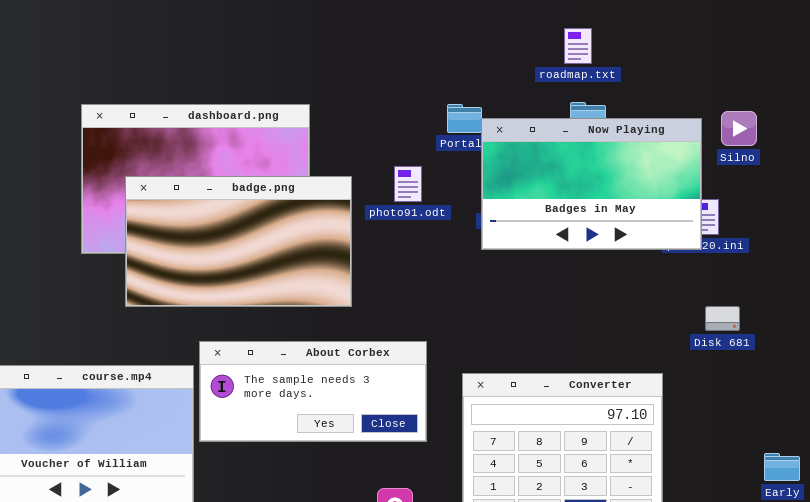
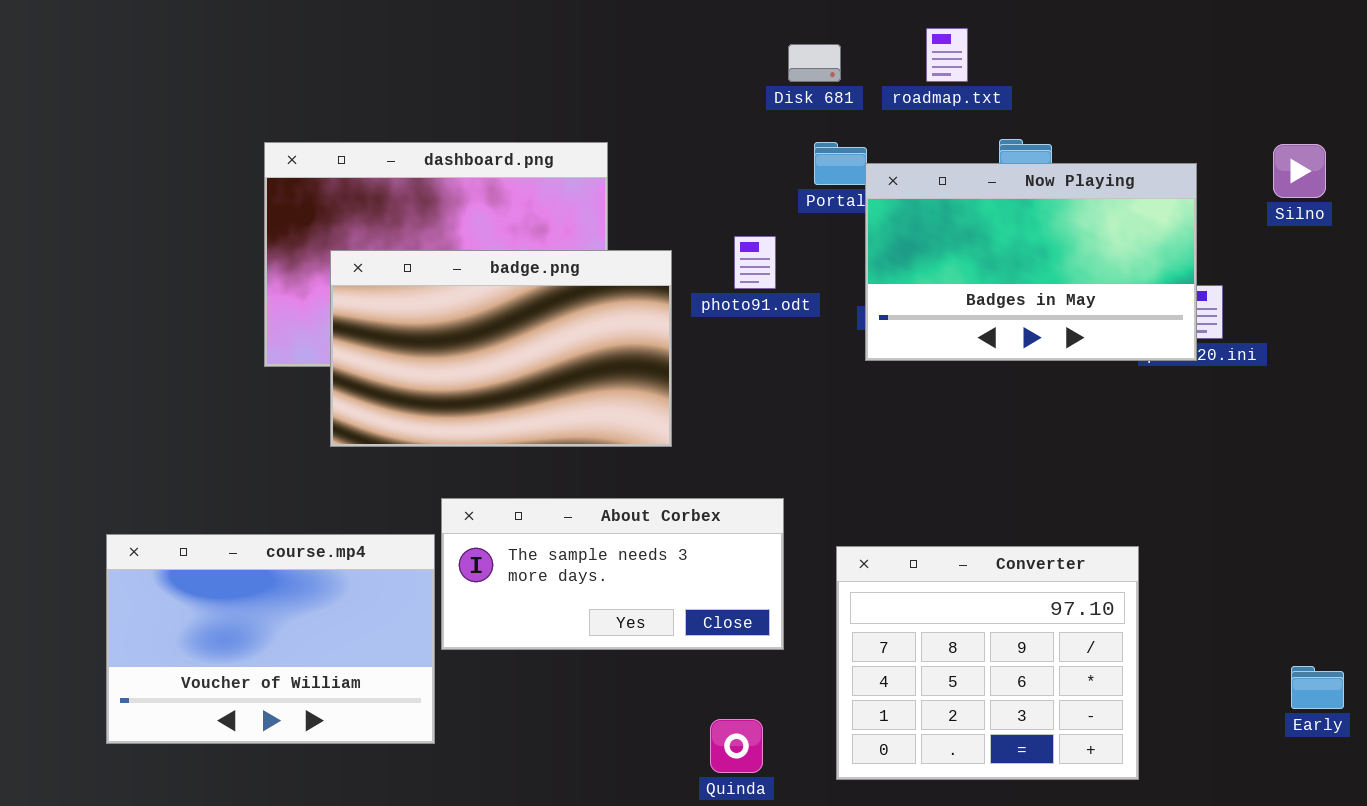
roadmap.txt: [564,28,592,64] -> [926,28,968,82], moved
Silno: [721,111,757,146] -> [1273,144,1326,198], moved
Disk 681: [705,306,740,331] -> [788,44,841,82], moved

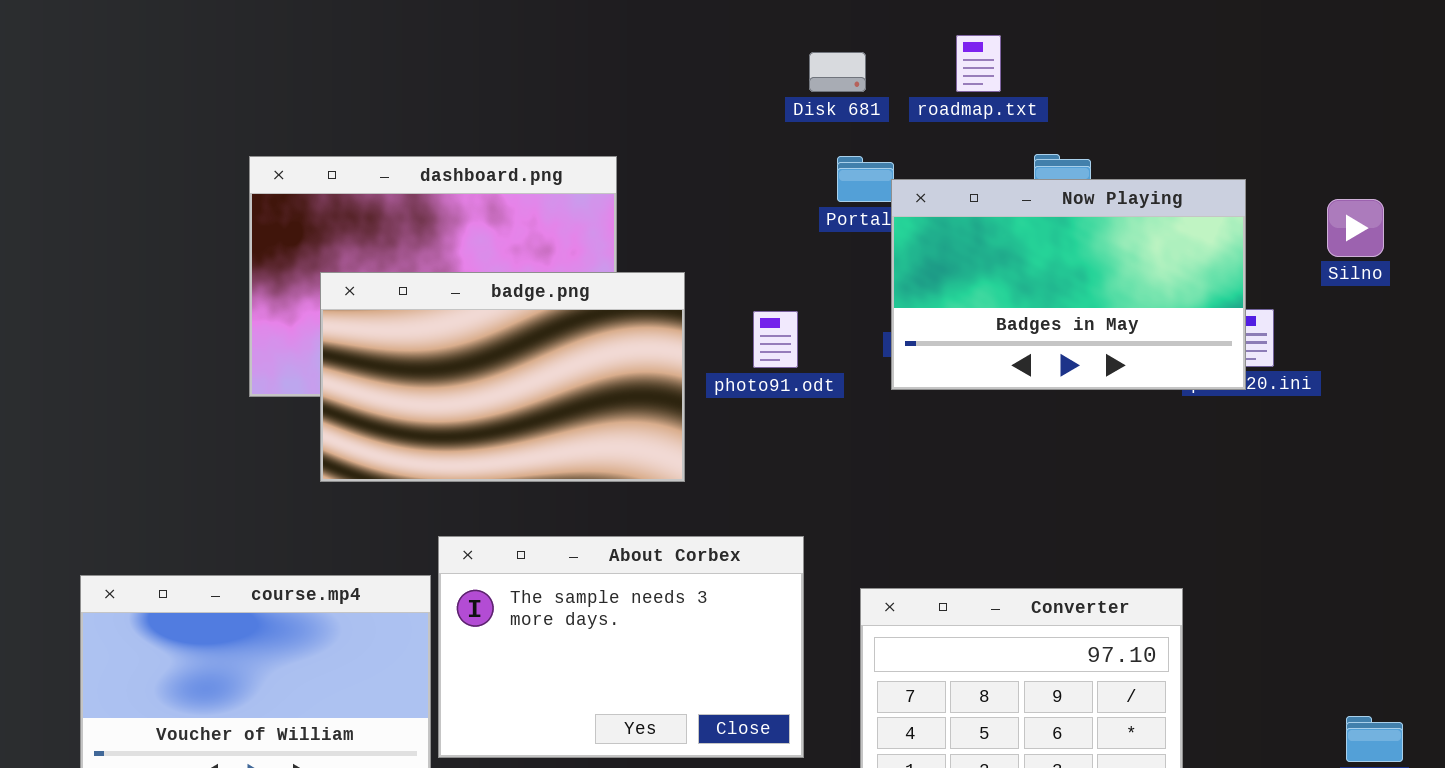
Silno: [1273,144,1326,198] -> [1327,199,1384,257], moved
photo91.odt: [734,236,776,289] -> [753,311,798,368], moved
About Corbex: [441,498,784,650] -> [438,536,804,758], resized

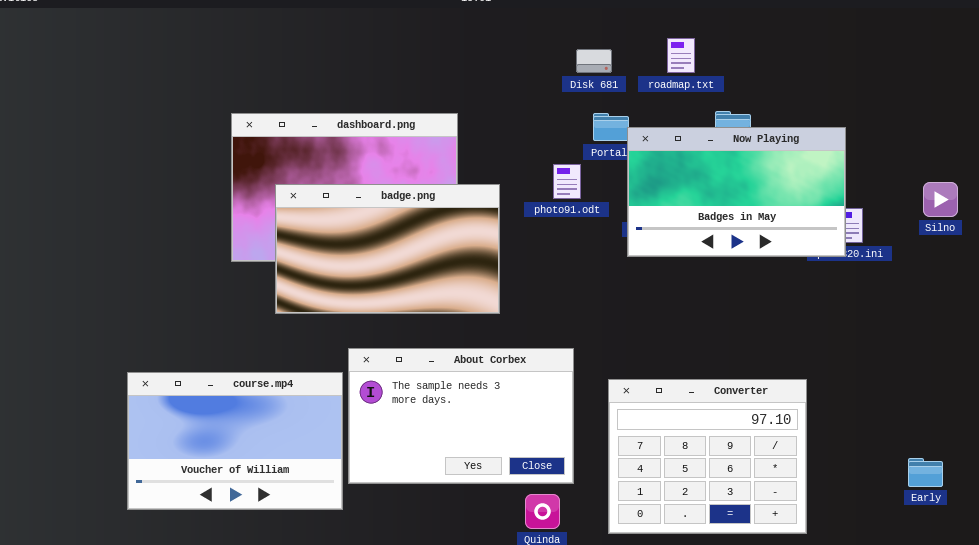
Silno: [1327,199,1384,257] -> [923,182,958,217], moved
photo91.odt: [753,311,798,368] -> [553,164,581,199], moved

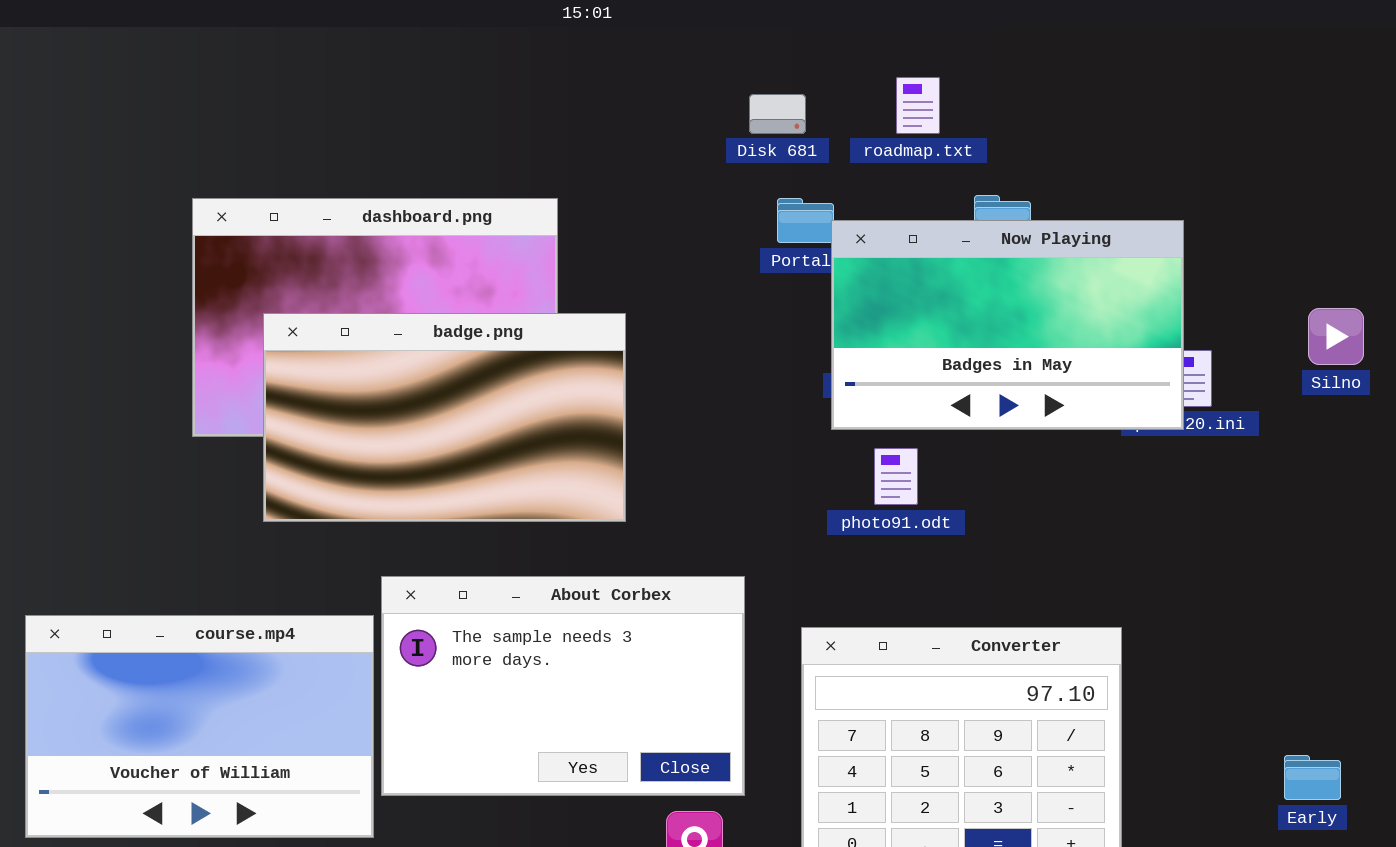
photo91.odt: [553,164,581,199] -> [874,448,918,505], moved

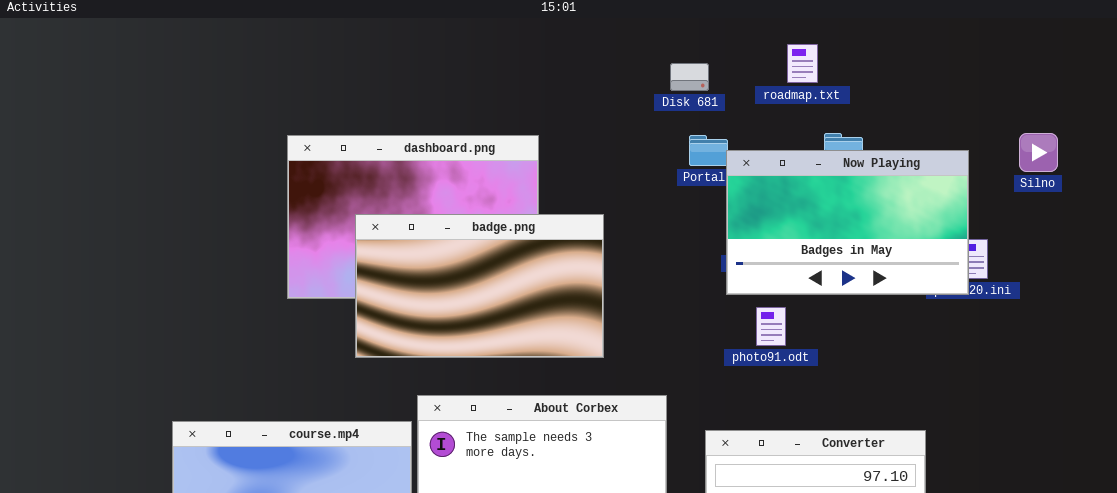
roadmap.txt: [896,77,940,134] -> [787,44,818,83], moved
Silno: [1308,308,1364,365] -> [1019,133,1058,172], moved
badge.png: [263,313,626,522] -> [355,214,604,358], moved

